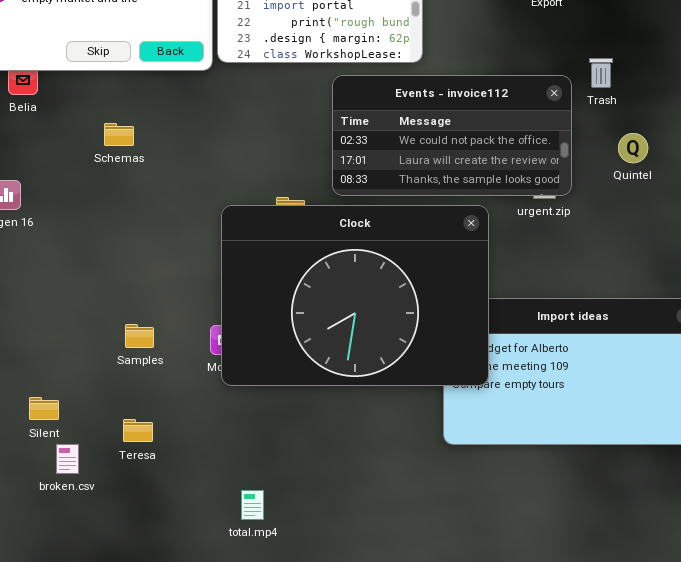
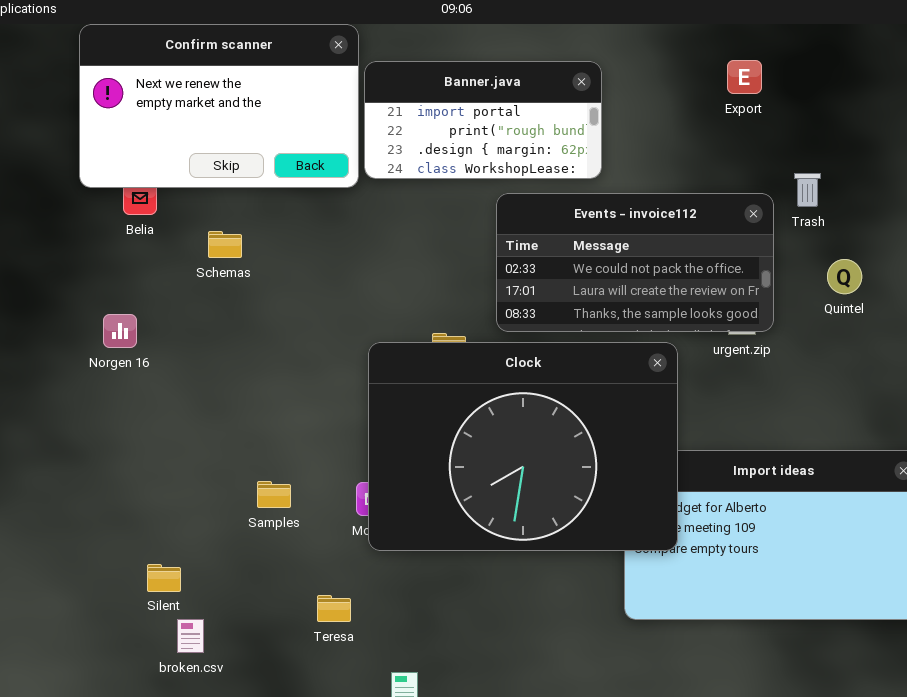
Schemas: [104,123,134,146] -> [208,231,242,258], moved
Teresa: [123,419,153,442] -> [317,595,351,622], moved

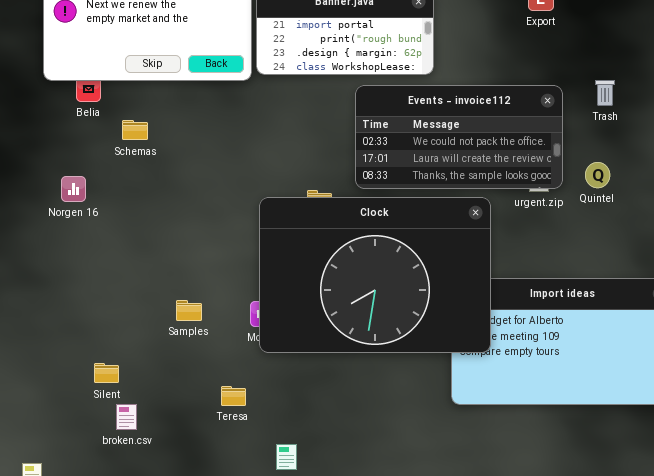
Trash: [794,173,821,207] -> [595,80,615,106], moved
Schemas: [208,231,242,258] -> [122,120,148,140], moved
Quintel: [827,259,862,294] -> [585,162,610,188], moved

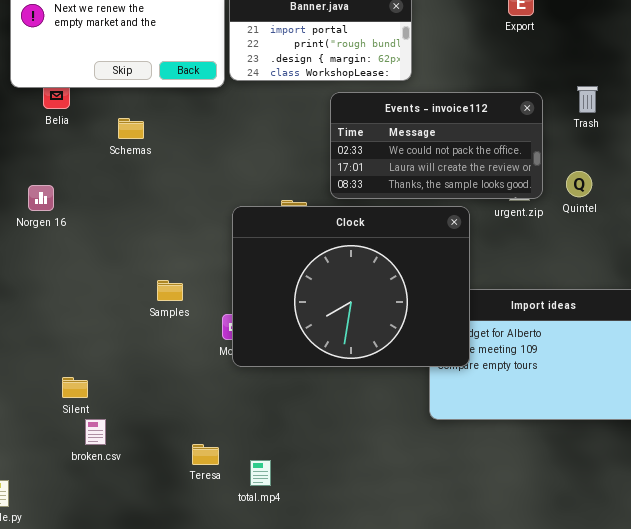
Schemas: [122,120,148,140] -> [118,118,144,139], moved
Samples: [176,300,202,321] -> [157,280,183,301], moved
Teresa: [221,386,246,406] -> [192,444,219,465], moved

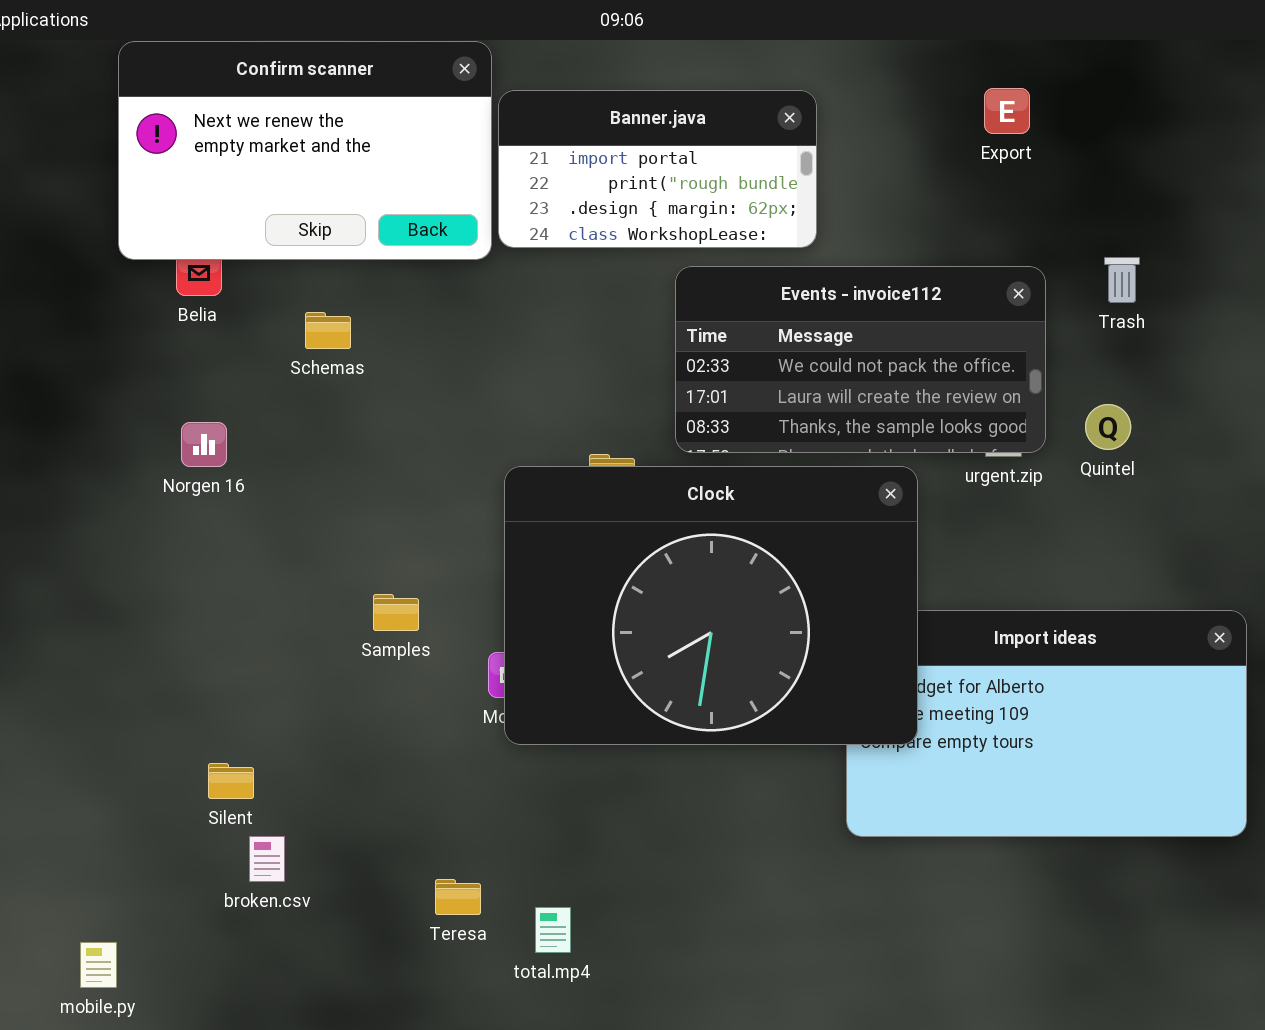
Norgen 16: [28,185,54,211] -> [181,422,227,467], moved

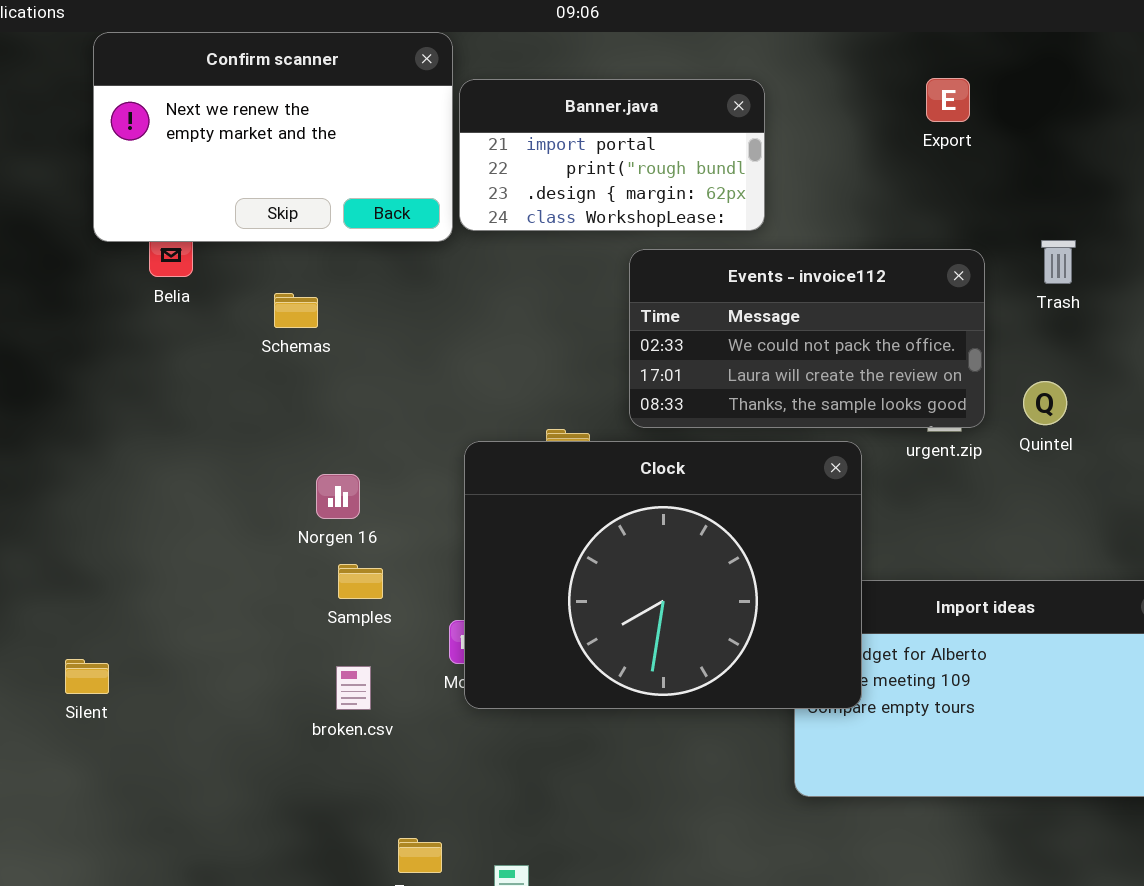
Norgen 16: [181,422,227,467] -> [316,474,360,519], moved
Silent: [208,763,254,799] -> [65,659,109,694], moved
broken.csv: [249,836,285,882] -> [336,666,371,710], moved

